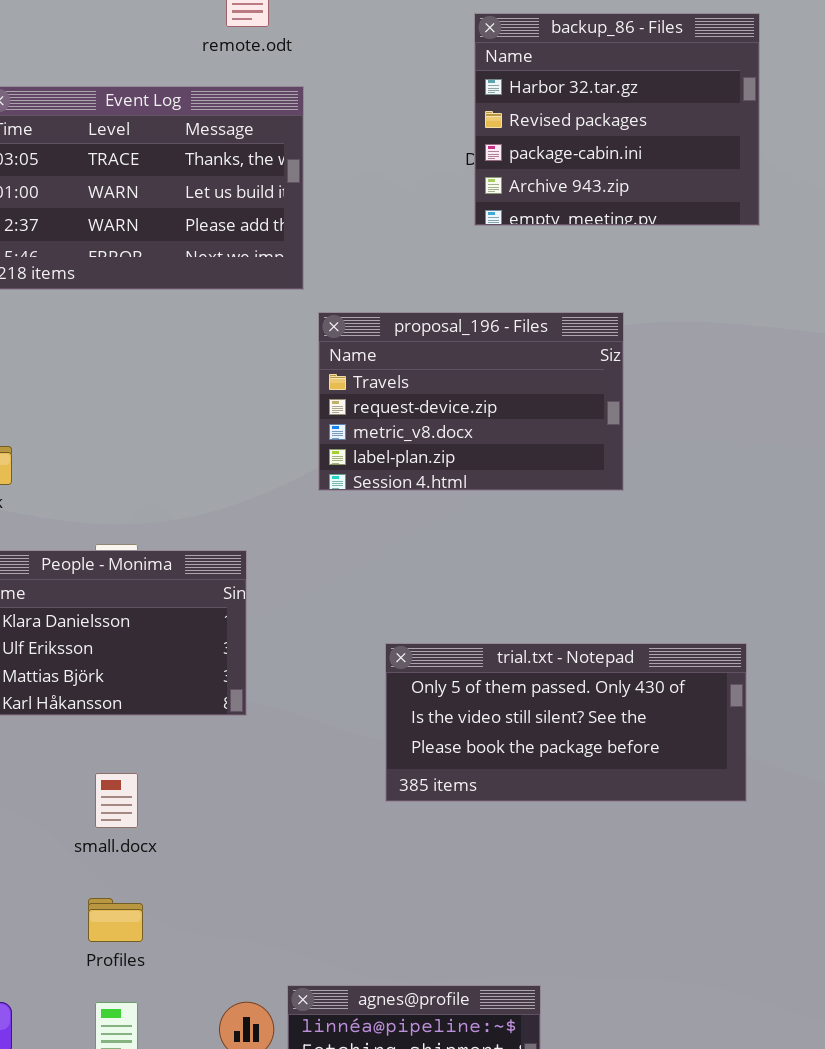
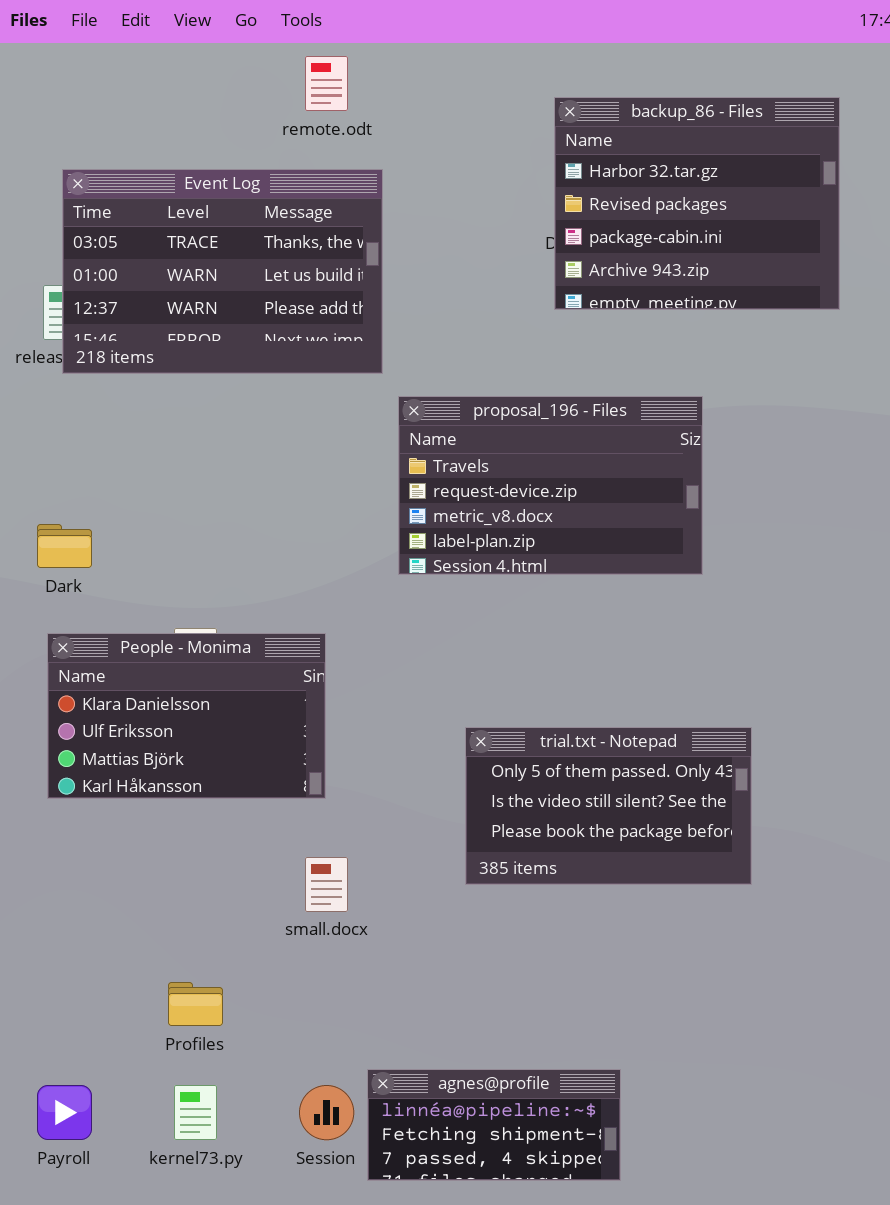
trial.txt - Notepad: [385,643,747,802] -> [465,727,752,885], resized
small.docx: [95,773,138,828] -> [305,857,348,912], moved

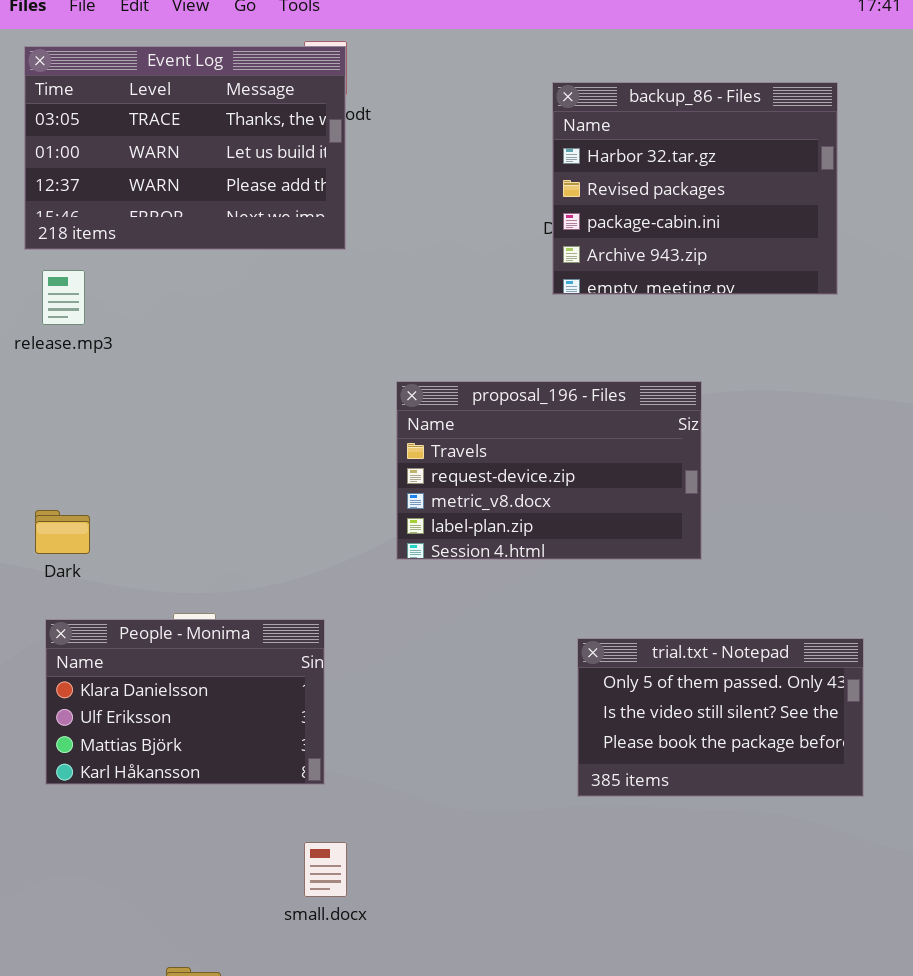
Event Log: [62,169,383,374] -> [24,46,346,250], moved
trial.txt - Notepad: [465,727,752,885] -> [577,638,864,797], moved

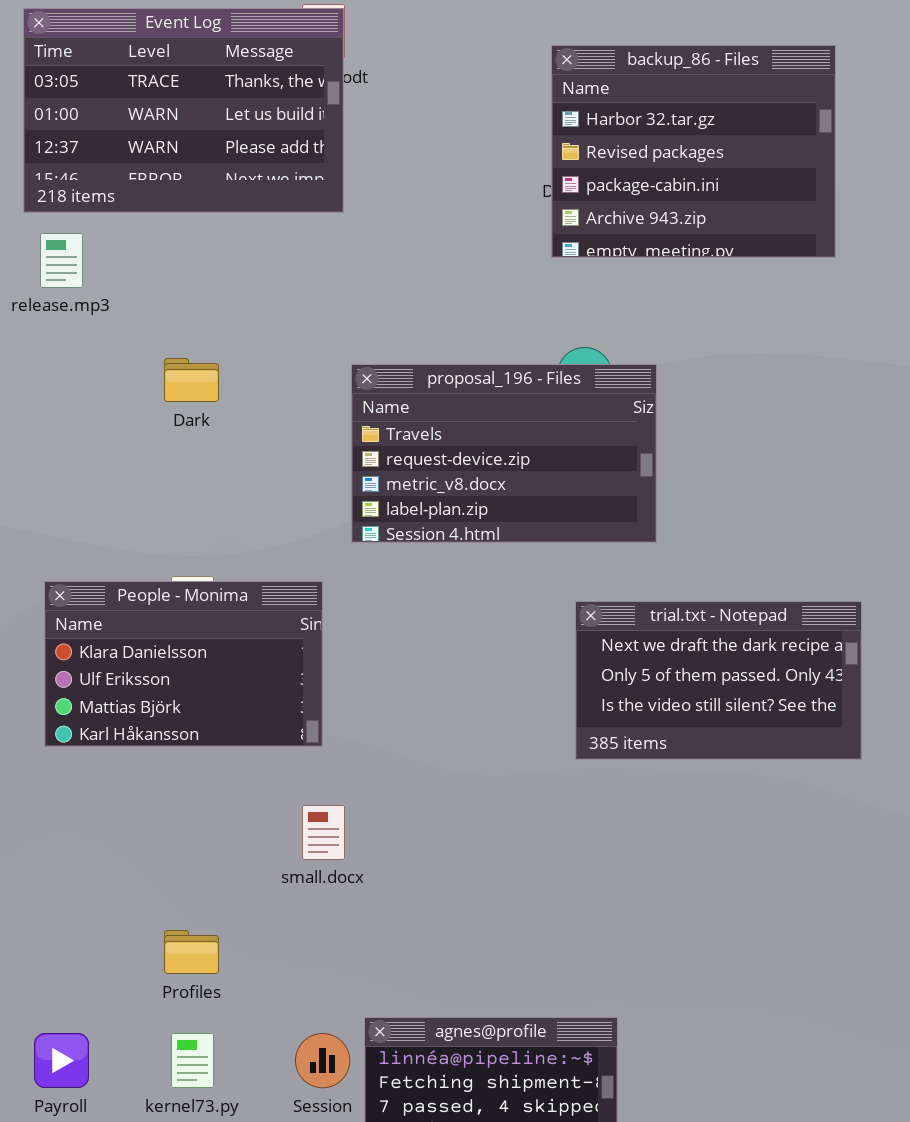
proposal_196 - Files: [396,381,702,560] -> [351,364,657,543], moved
Dark: [35,510,90,554] -> [164,358,219,402], moved
trial.txt - Notepad: [577,638,864,797] -> [575,601,862,760], scrolled up 1 row

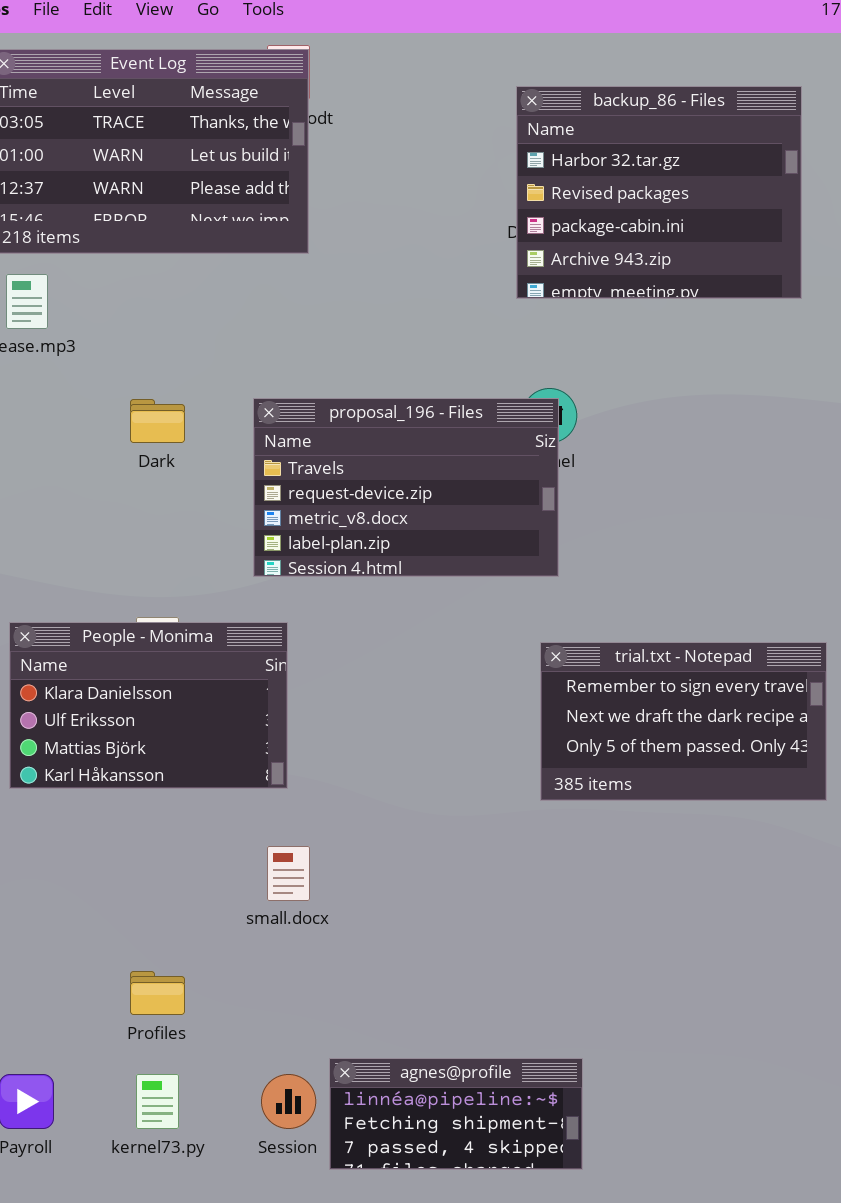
proposal_196 - Files: [351,364,657,543] -> [253,398,559,577], moved
trial.txt - Notepad: [575,601,862,760] -> [540,642,827,801], scrolled up 1 row

